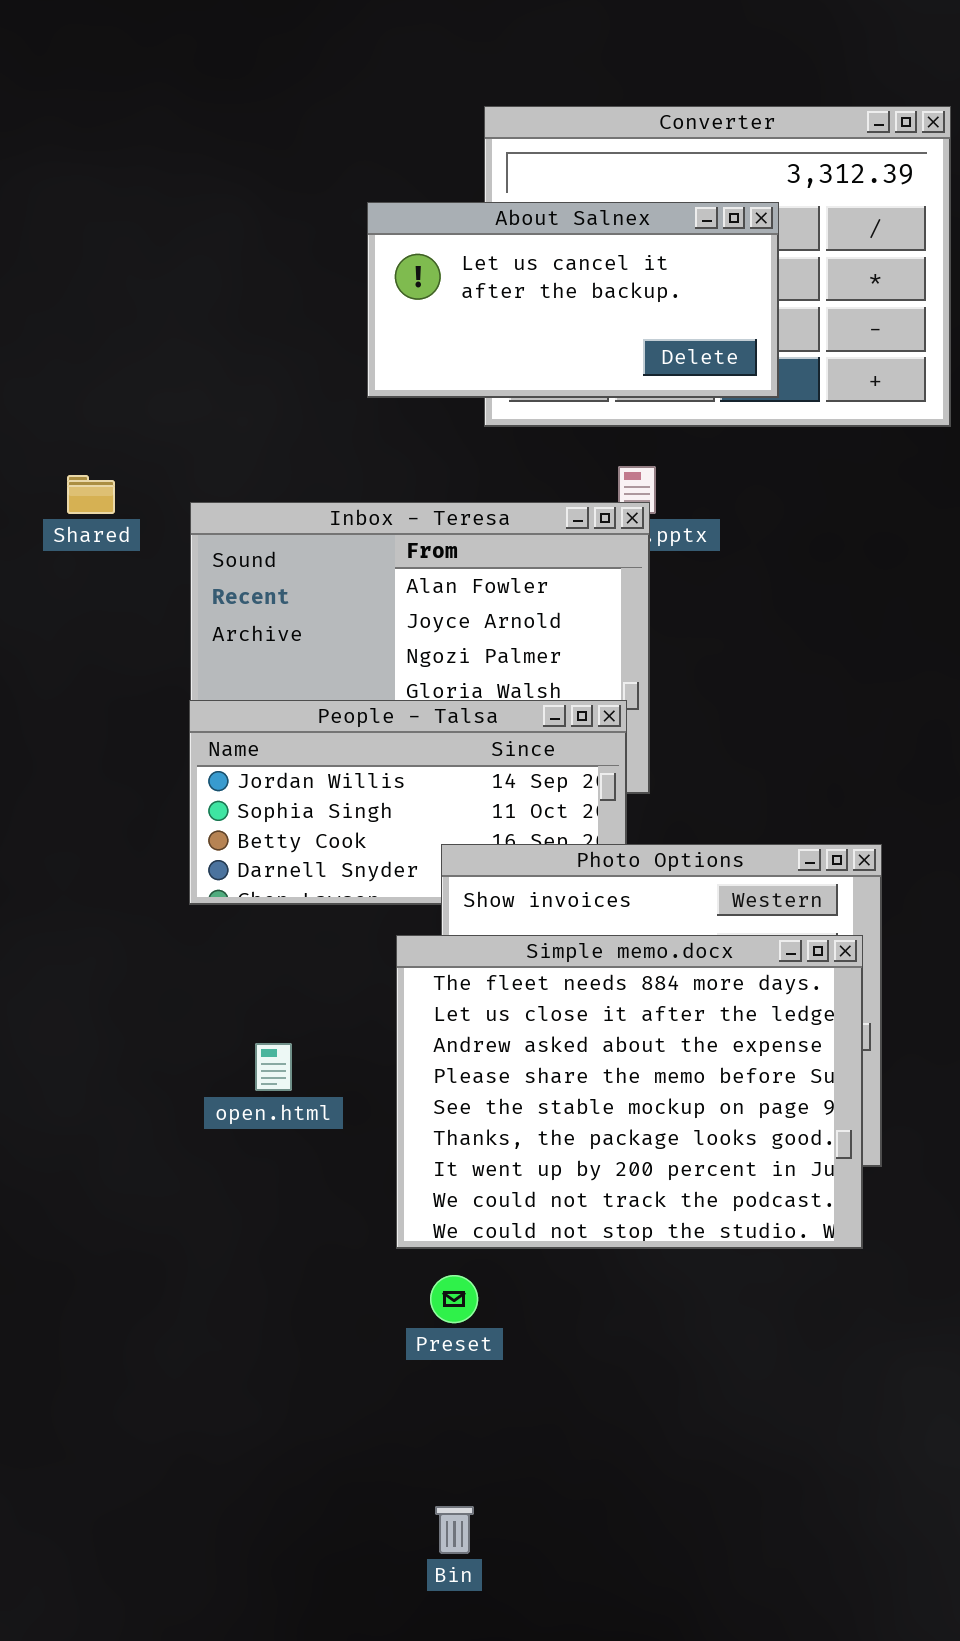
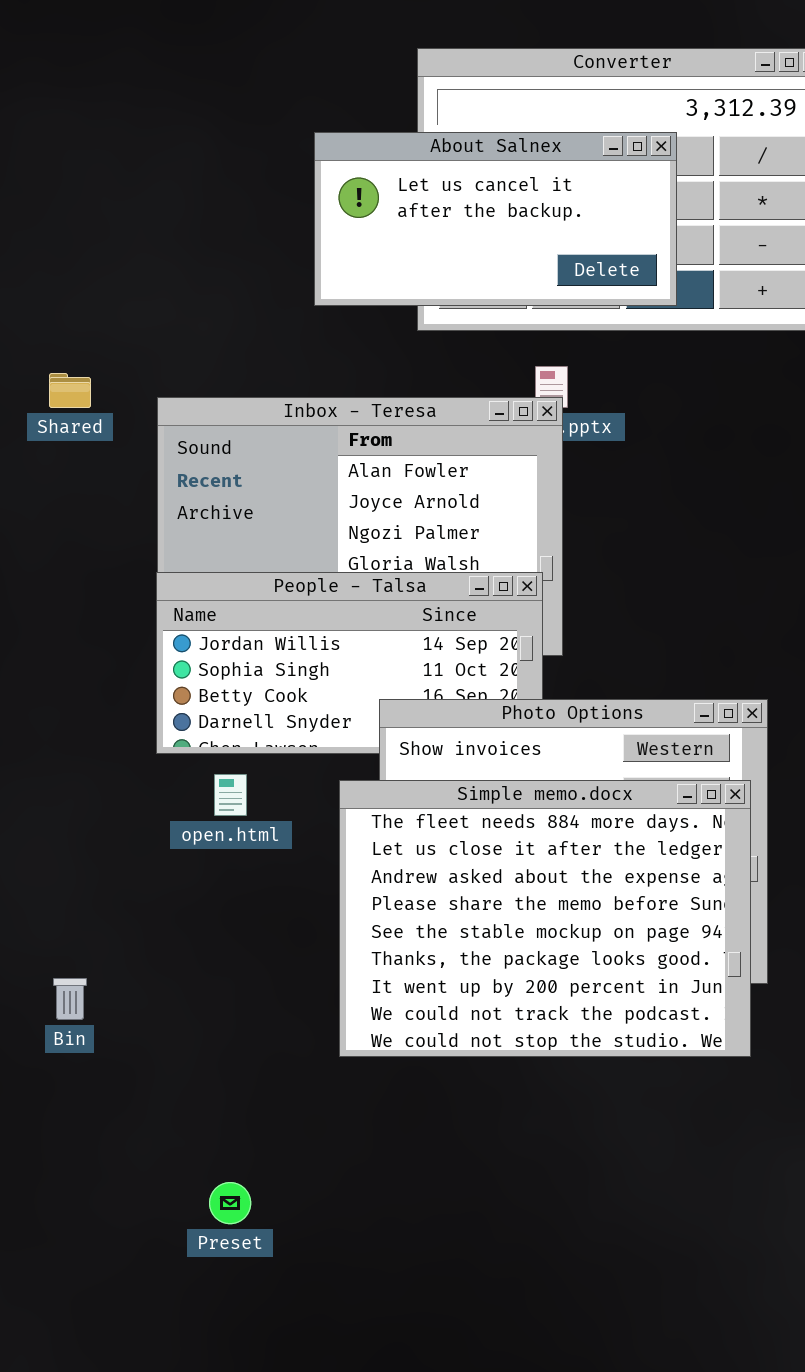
open.html: [255,1043,292,1091] -> [214,774,247,816], moved
Preset: [430,1275,478,1323] -> [209,1182,251,1224], moved
Bin: [435,1506,474,1554] -> [53,978,87,1020], moved

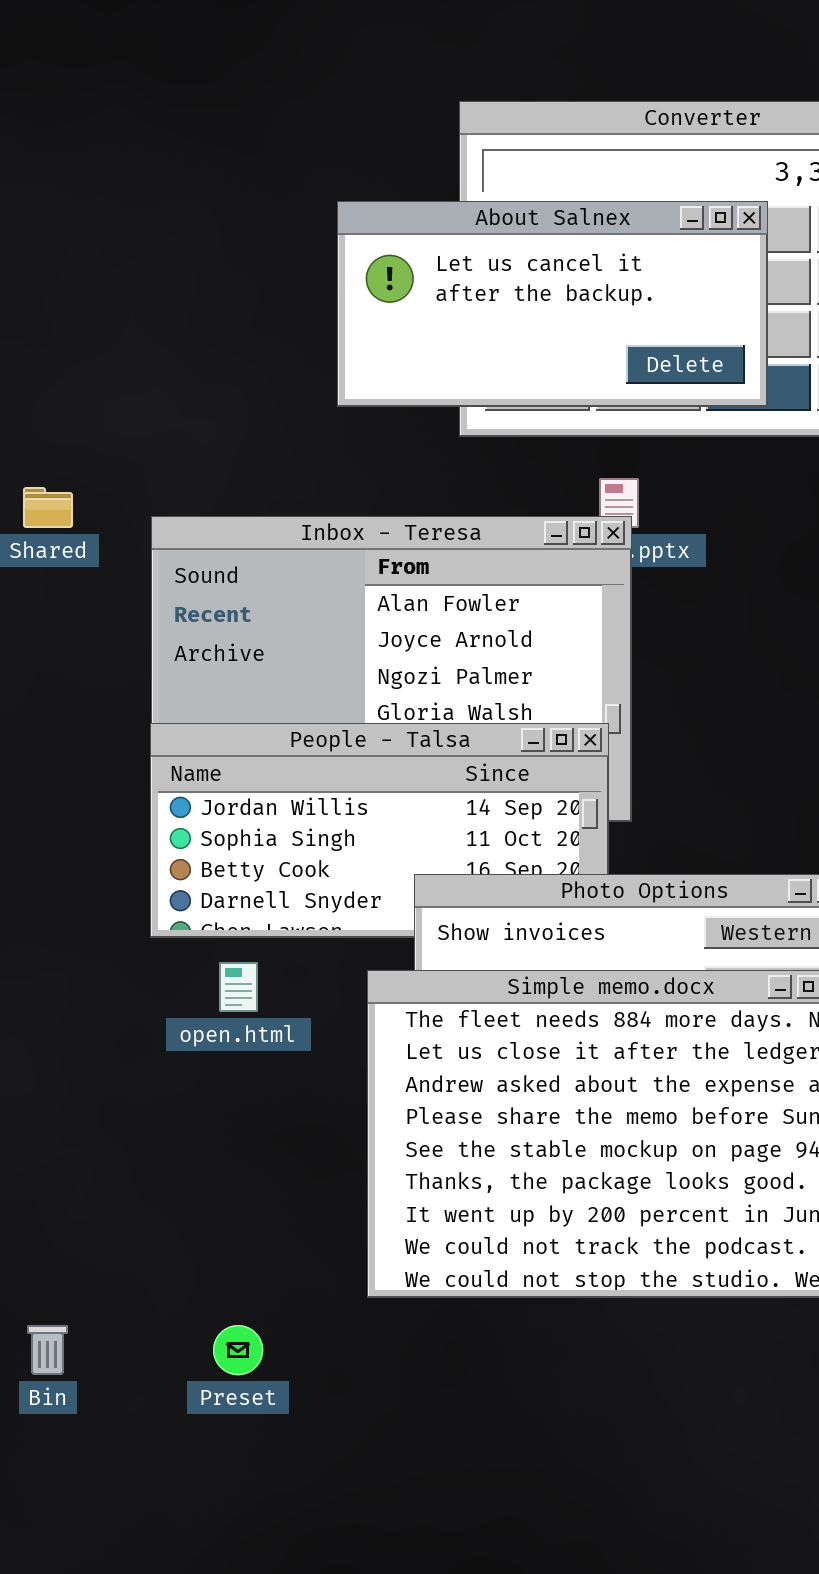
Bin: [53,978,87,1020] -> [27,1325,68,1375], moved
Preset: [209,1182,251,1224] -> [213,1325,263,1375], moved

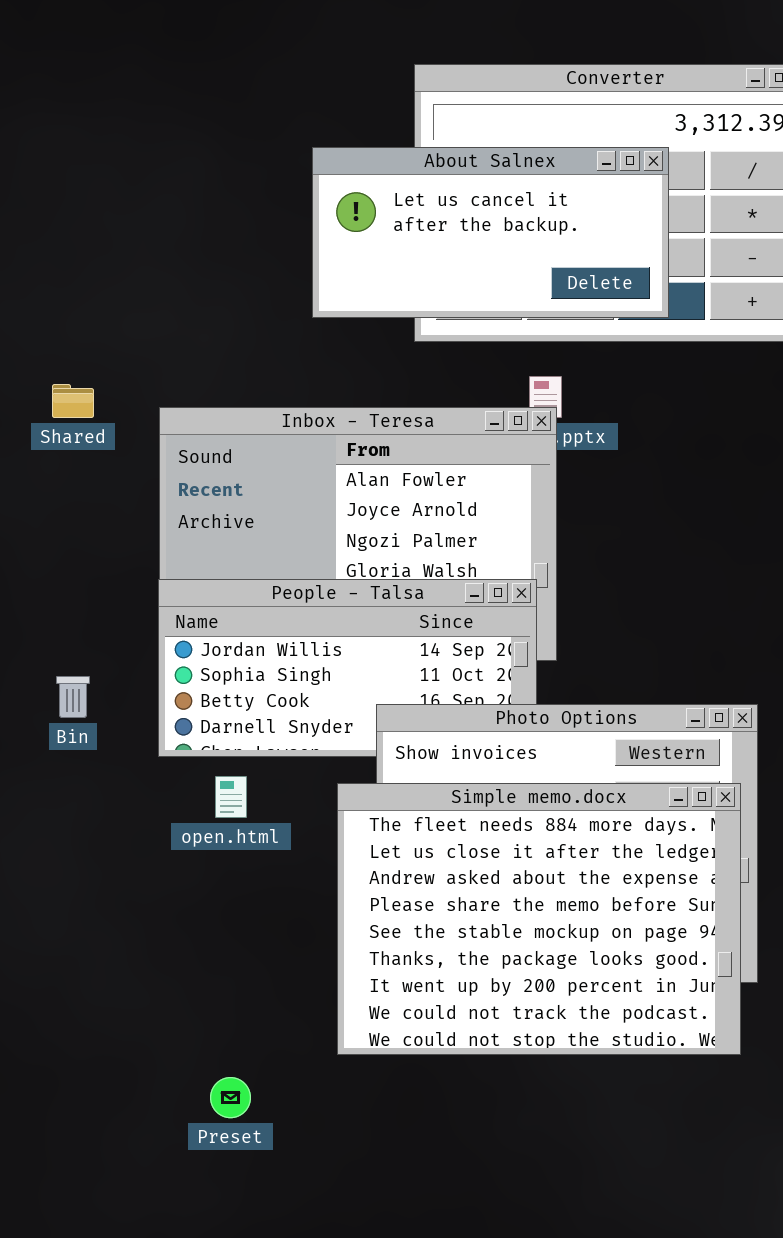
Bin: [27,1325,68,1375] -> [56,676,90,718], moved

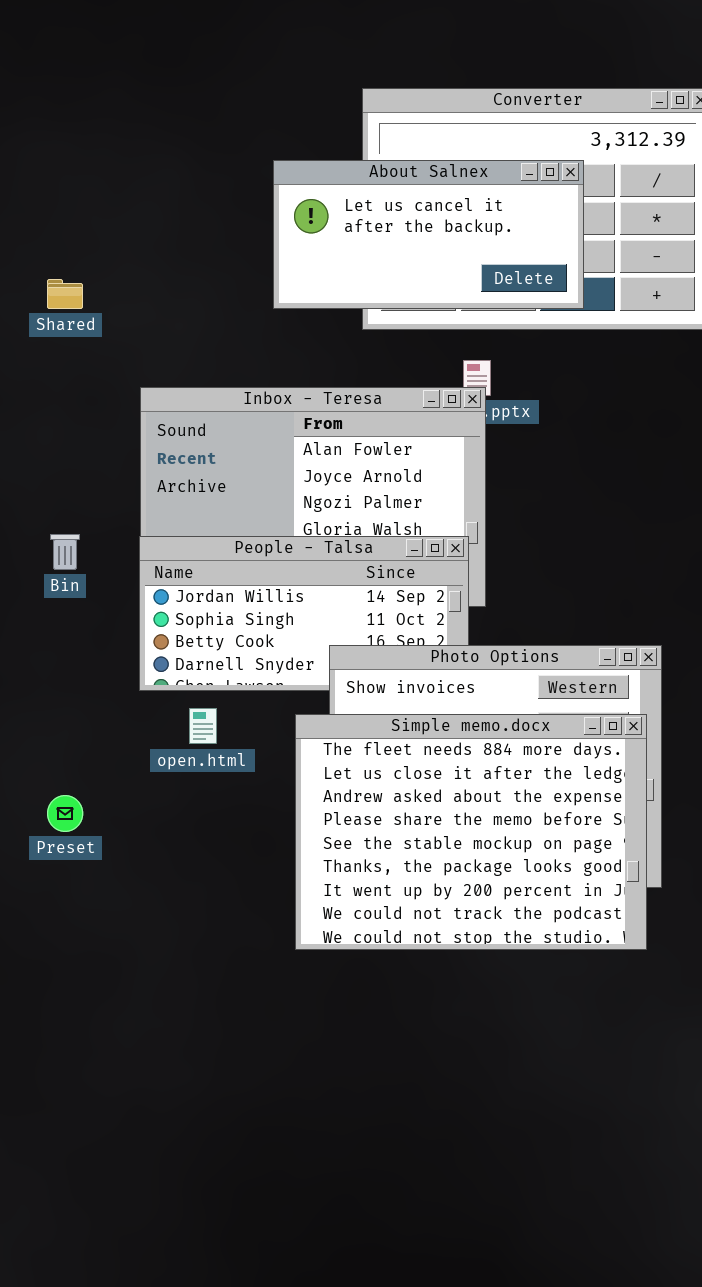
Shared: [52,384,94,418] -> [47,279,83,309], moved
Bin: [56,676,90,718] -> [50,534,80,570], moved
Preset: [210,1077,251,1118] -> [47,795,83,832], moved

